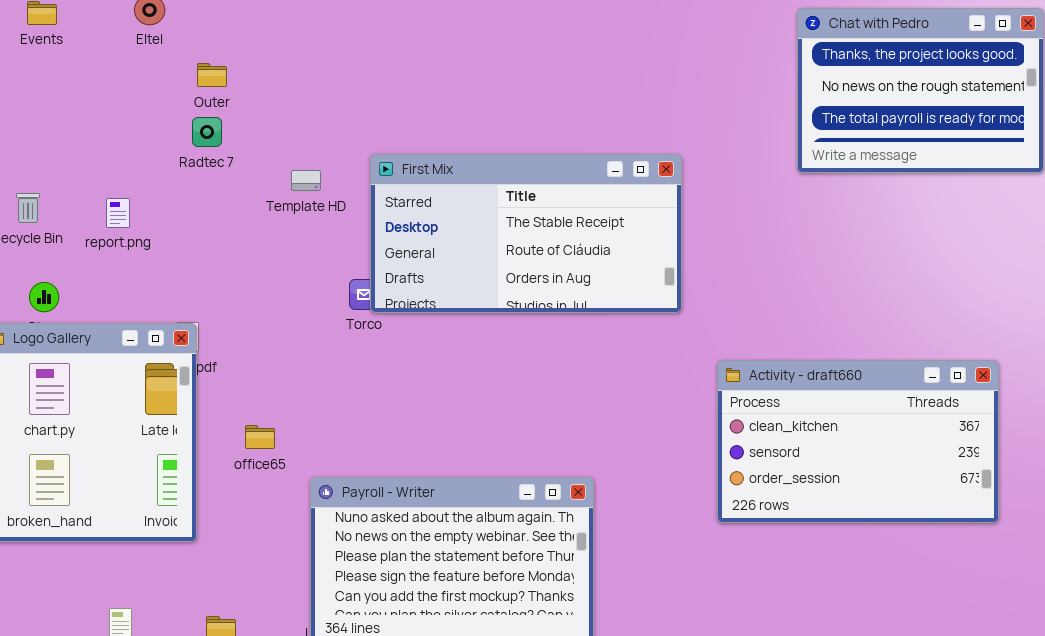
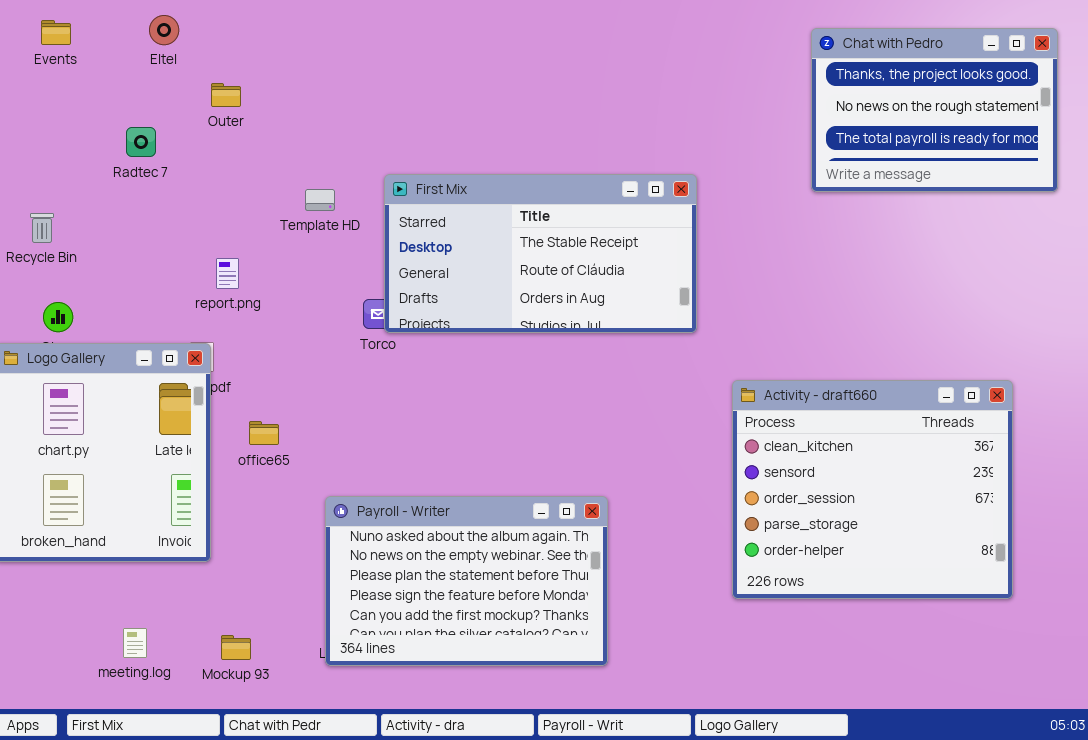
Radtec 7: [192,117,222,147] -> [126,127,156,157], moved
report.png: [106,198,130,228] -> [216,258,239,289], moved
Activity - draft660: [717,360,999,523] -> [732,380,1013,599], resized
office65: [245,425,275,449] -> [249,421,279,445], moved

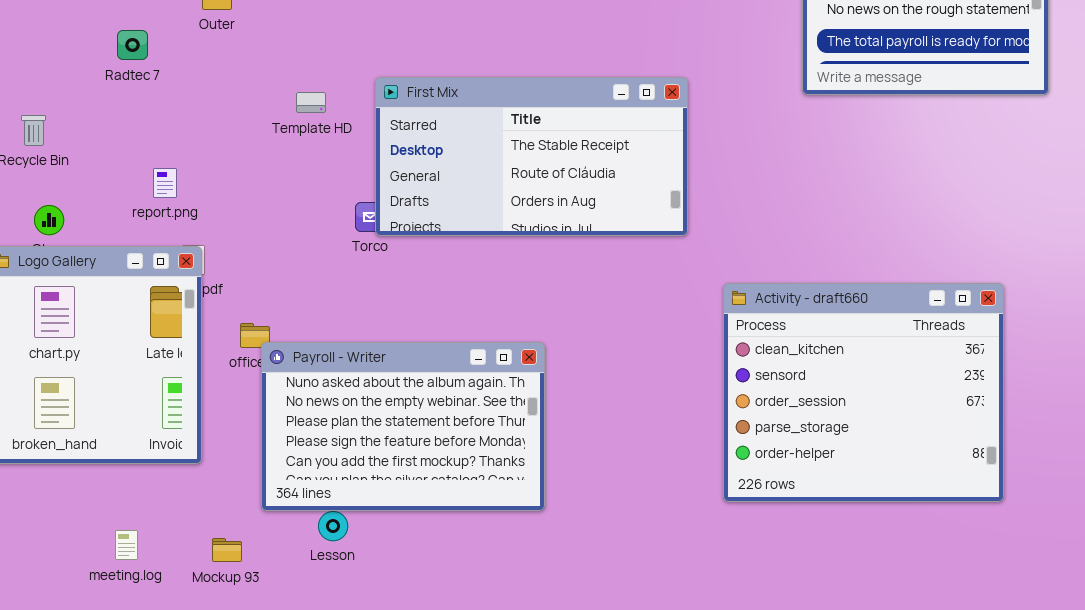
report.png: [216,258,239,289] -> [153,168,177,198], moved
Payroll - Writer: [325,496,608,666] -> [261,342,545,511], moved

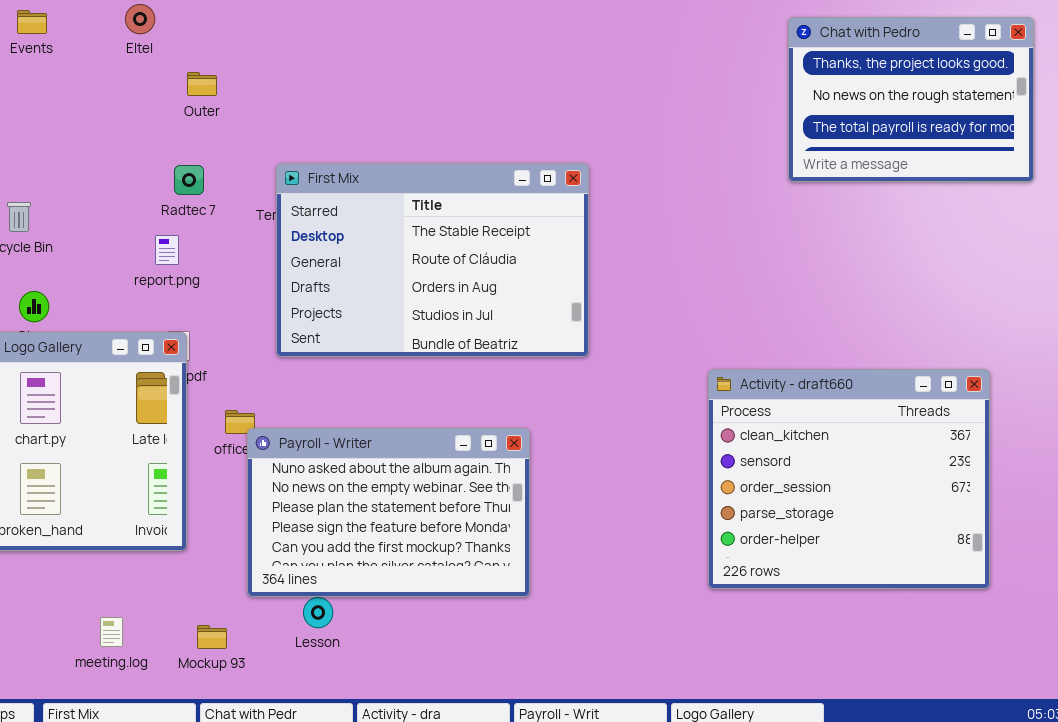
Radtec 7: [117,30,148,60] -> [174,165,204,195], moved
First Mix: [375,77,688,236] -> [276,163,589,357], moved, resized
report.png: [153,168,177,198] -> [155,235,179,265], moved

